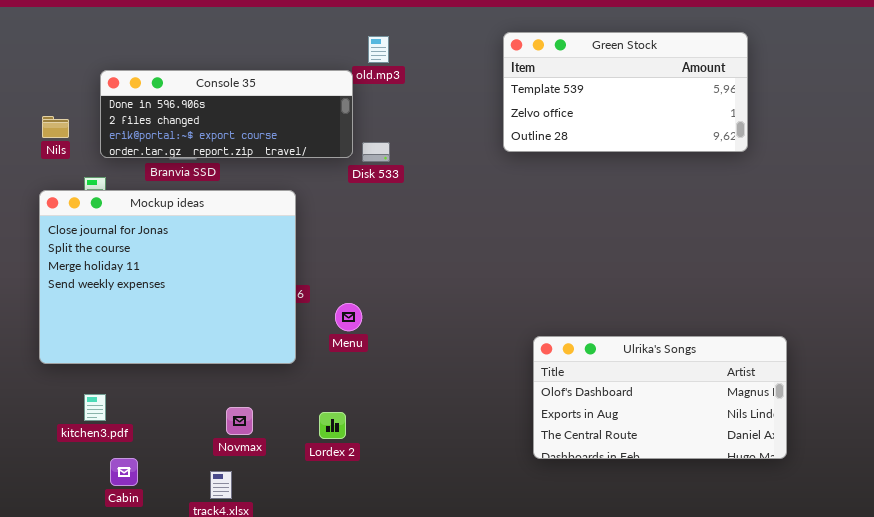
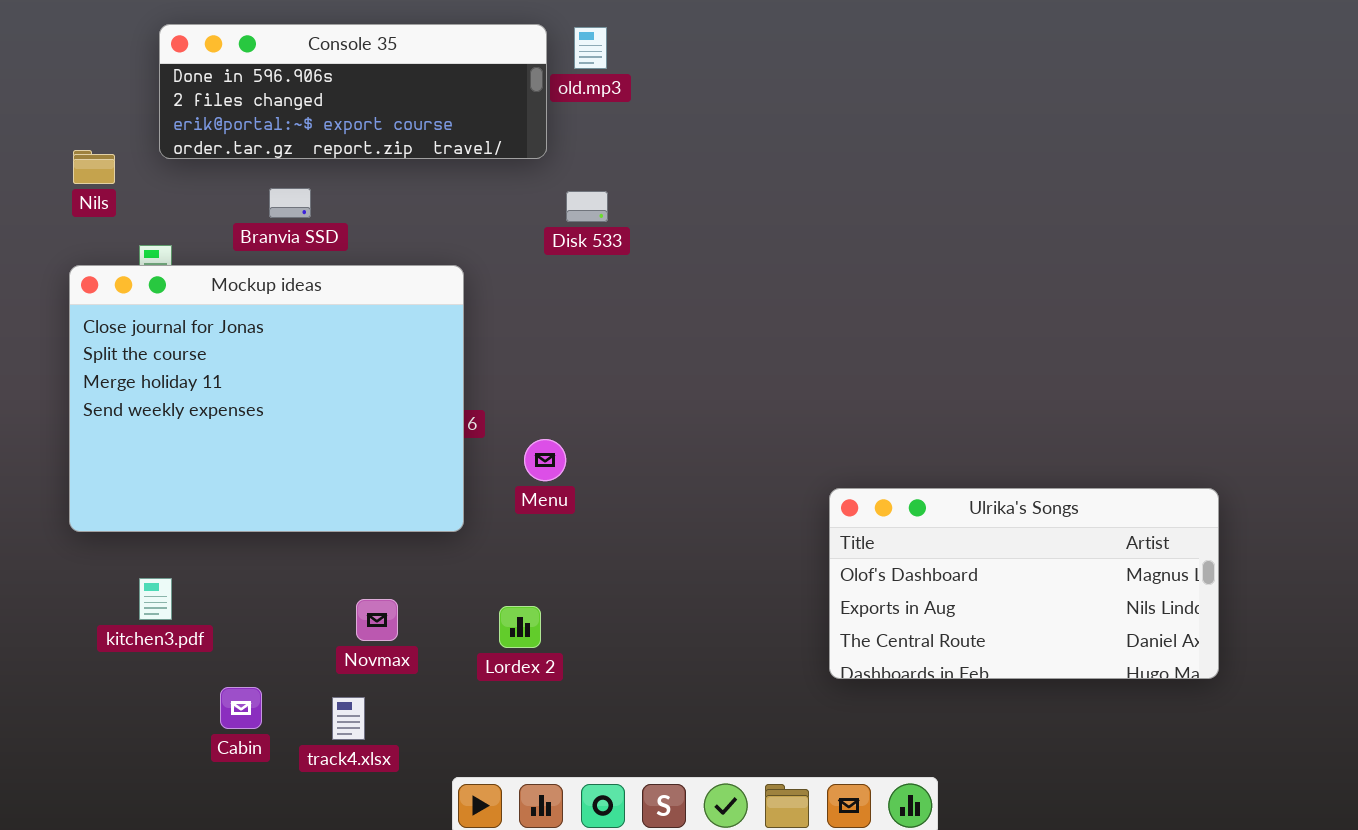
Green Stock: [503,32,748,152] -> none, closed
Console 35: [100,70,353,158] -> [159,24,547,159], moved
Cabin: [110,458,138,486] -> [220,687,262,729], moved

